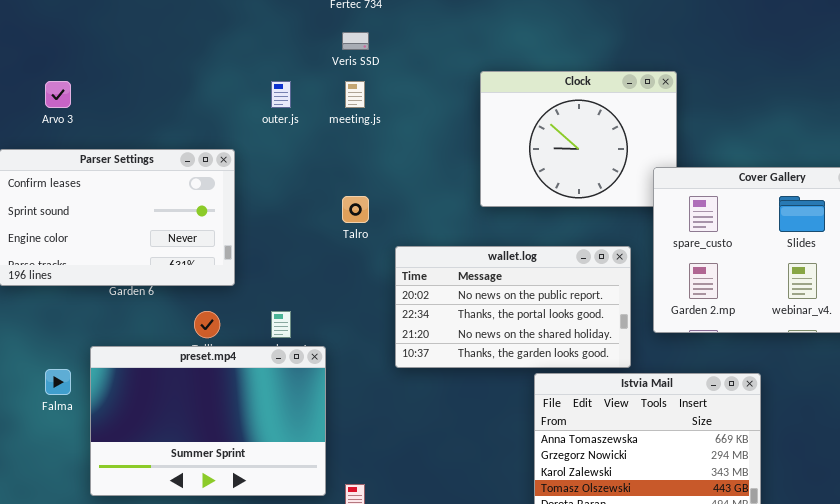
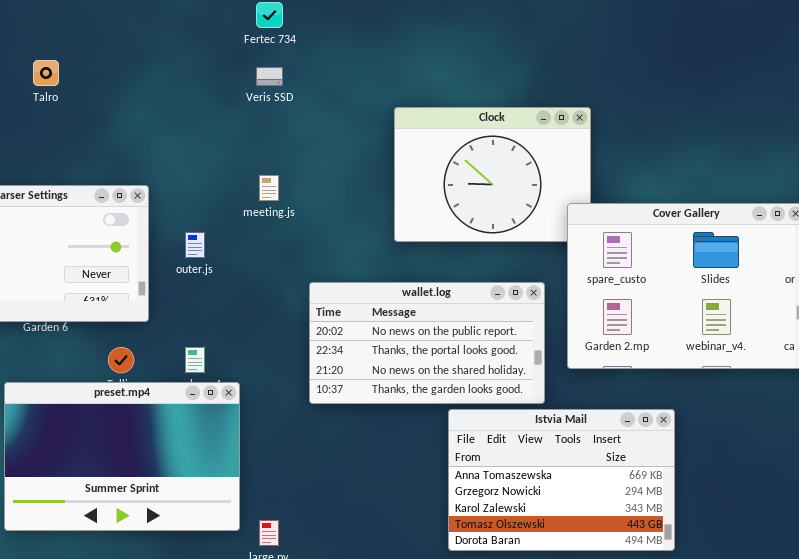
outer.js: [271,81,291,108] -> [185,232,205,258], moved
meeting.js: [345,81,365,108] -> [259,175,279,201], moved
Talro: [342,196,369,223] -> [33,60,59,86], moved

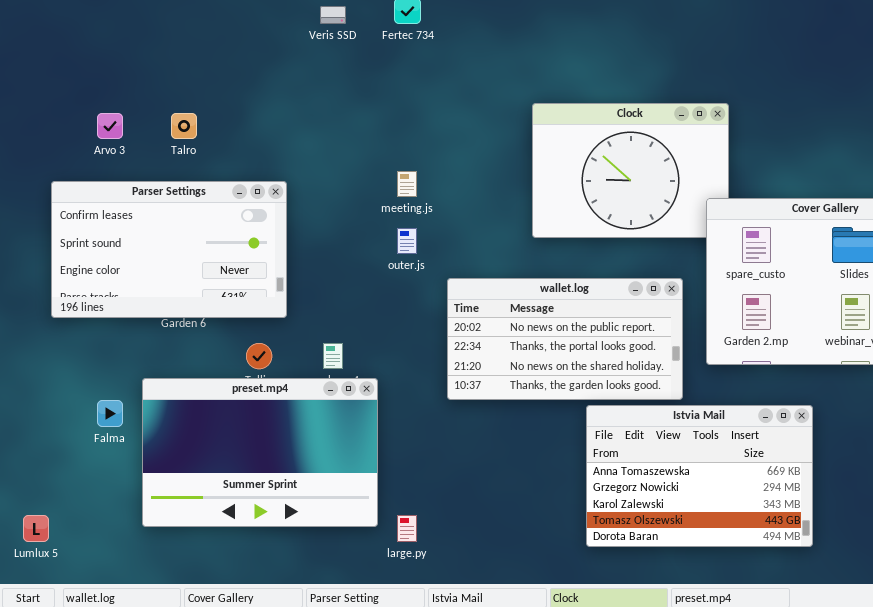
Talro: [33,60,59,86] -> [171,113,197,139], moved
Veris SSD: [256,67,283,86] -> [320,6,346,24], moved
outer.js: [185,232,205,258] -> [397,228,417,254], moved

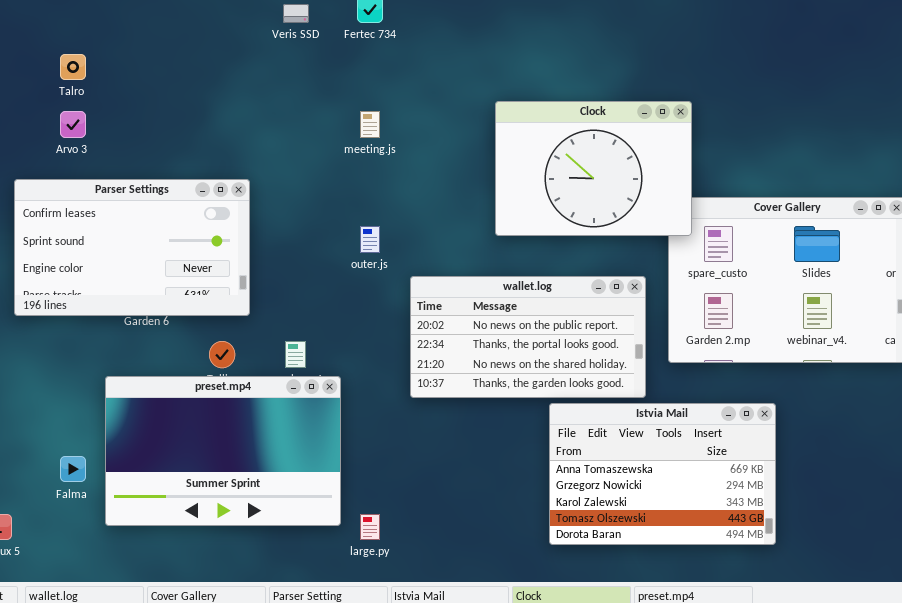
Clock: [532,103,729,238] -> [495,101,692,236], raised
Talro: [171,113,197,139] -> [60,54,86,80], moved
meeting.js: [397,171,417,197] -> [360,111,380,138], moved
Falma: [97,400,123,427] -> [60,456,86,482], moved

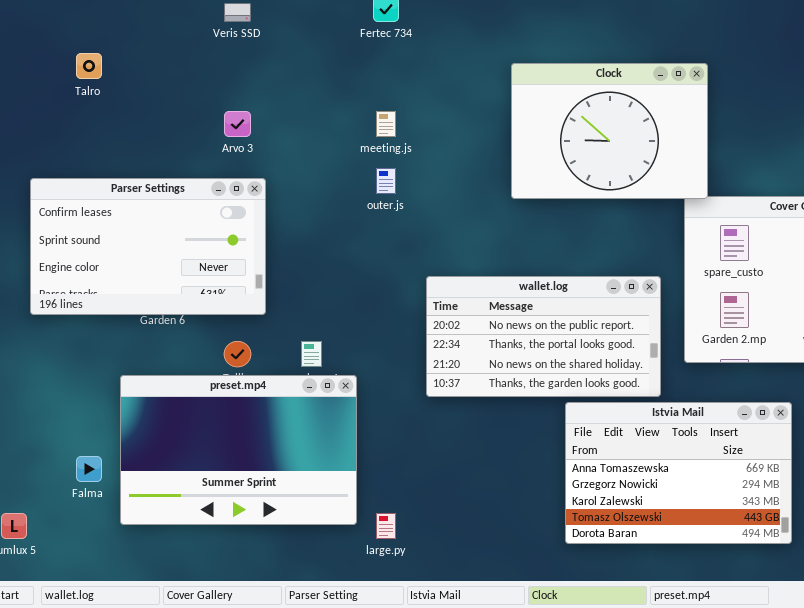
Veris SSD: [283,4,309,23] -> [224,3,251,22], moved
Clock: [495,101,692,236] -> [511,63,708,199], moved
Arvo 3: [60,111,86,138] -> [224,111,251,137], moved
outer.js: [360,226,380,253] -> [376,168,396,194], moved

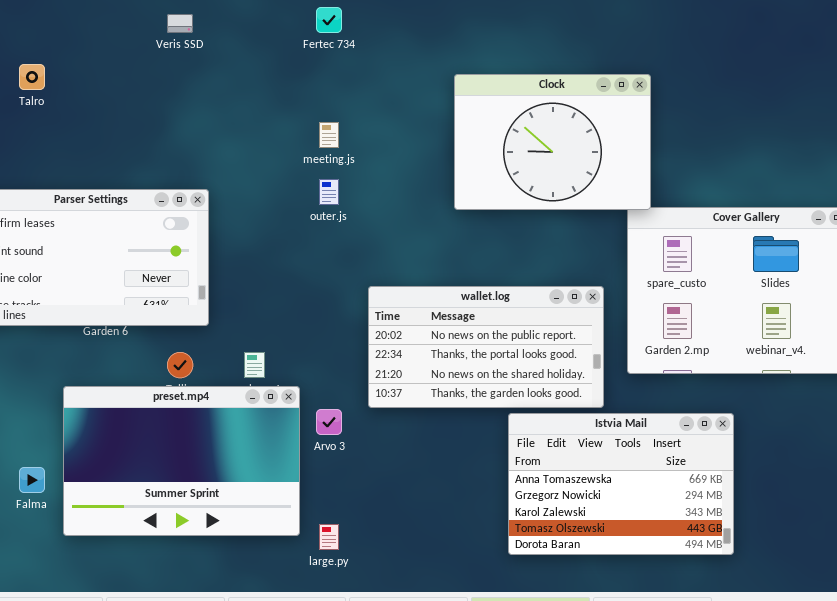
Arvo 3: [224,111,251,137] -> [316,409,342,435], moved

